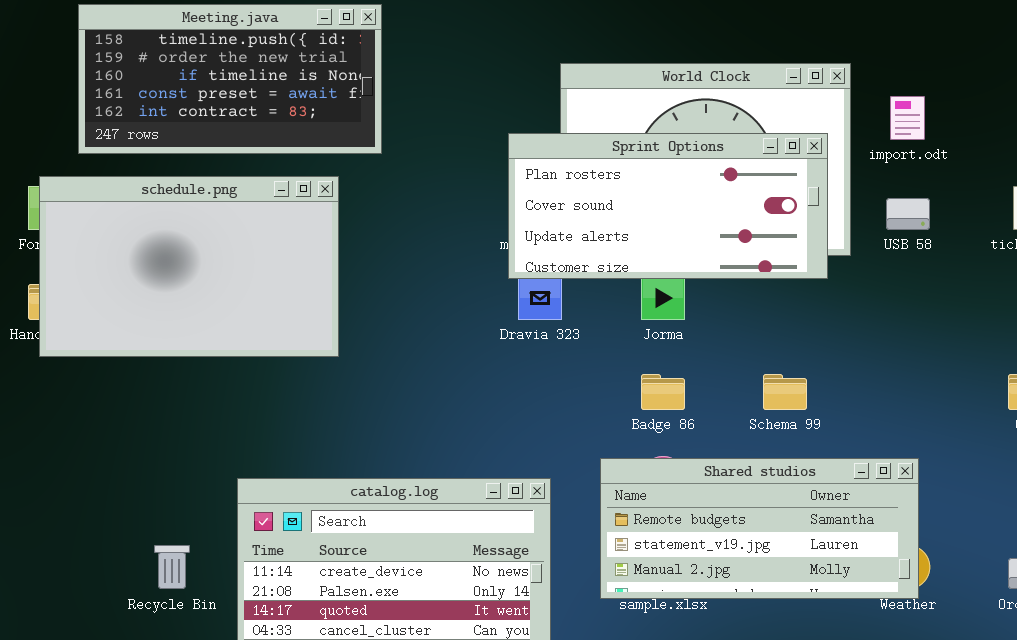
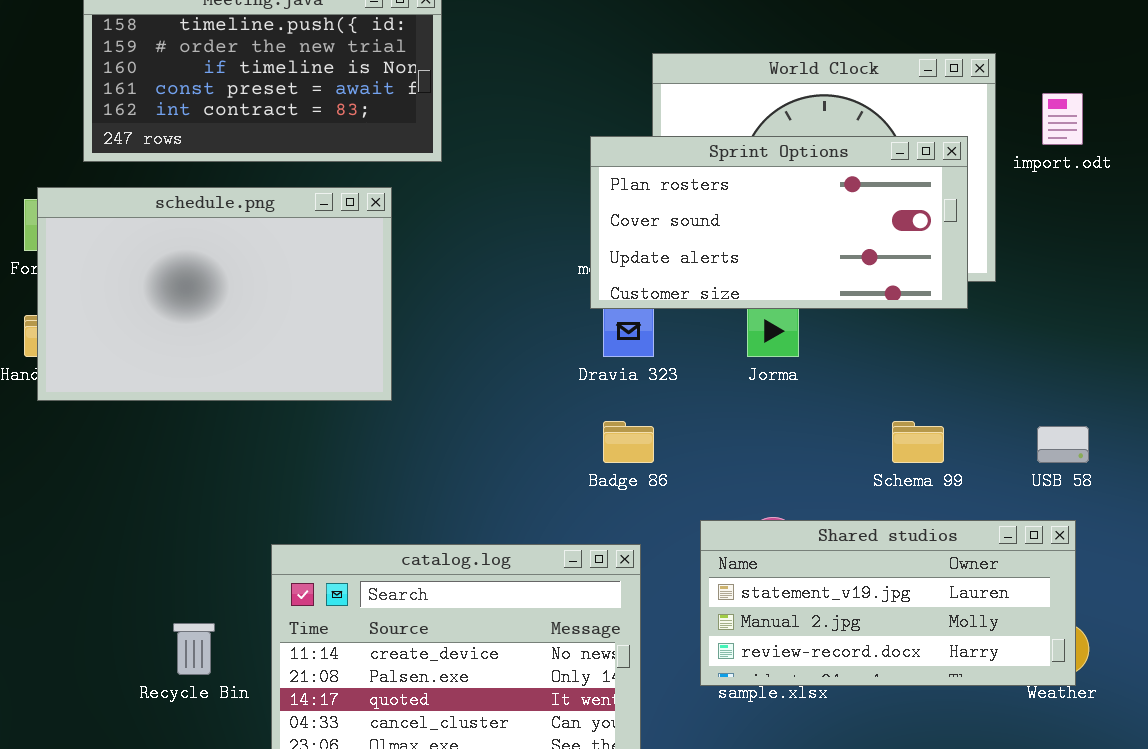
USB 58: [886,198,930,230] -> [1037,426,1089,463], moved
Badge 86: [641,374,685,410] -> [603,421,654,463], moved
Shared studios: [600,458,919,599] -> [700,520,1076,686], scrolled down 1 row

